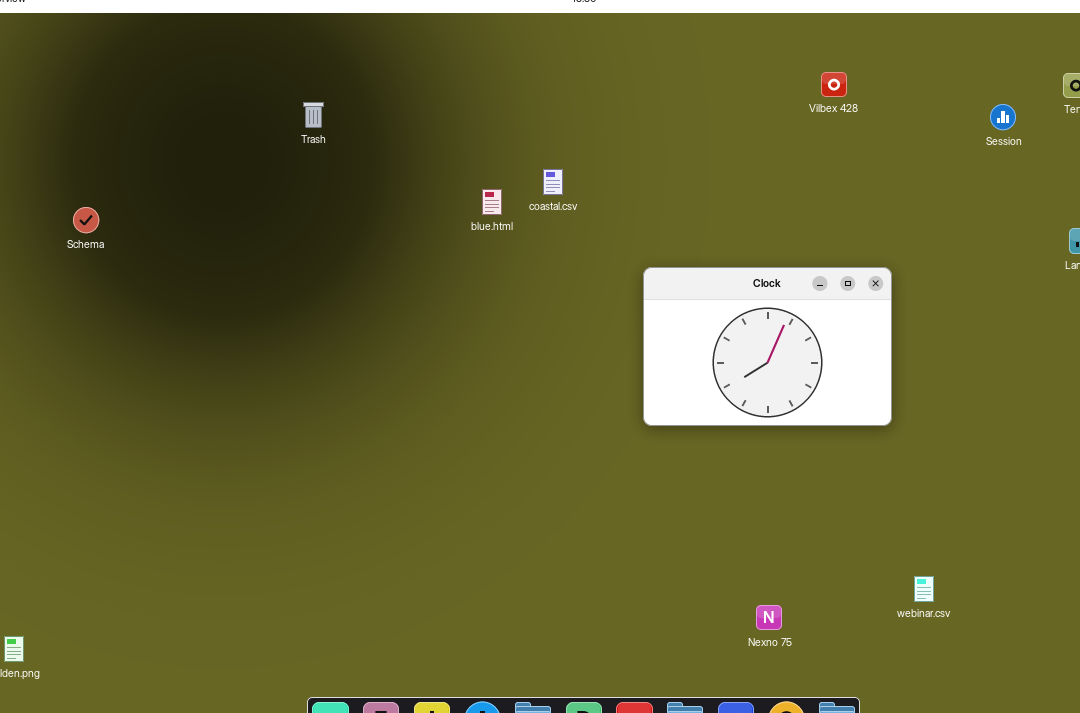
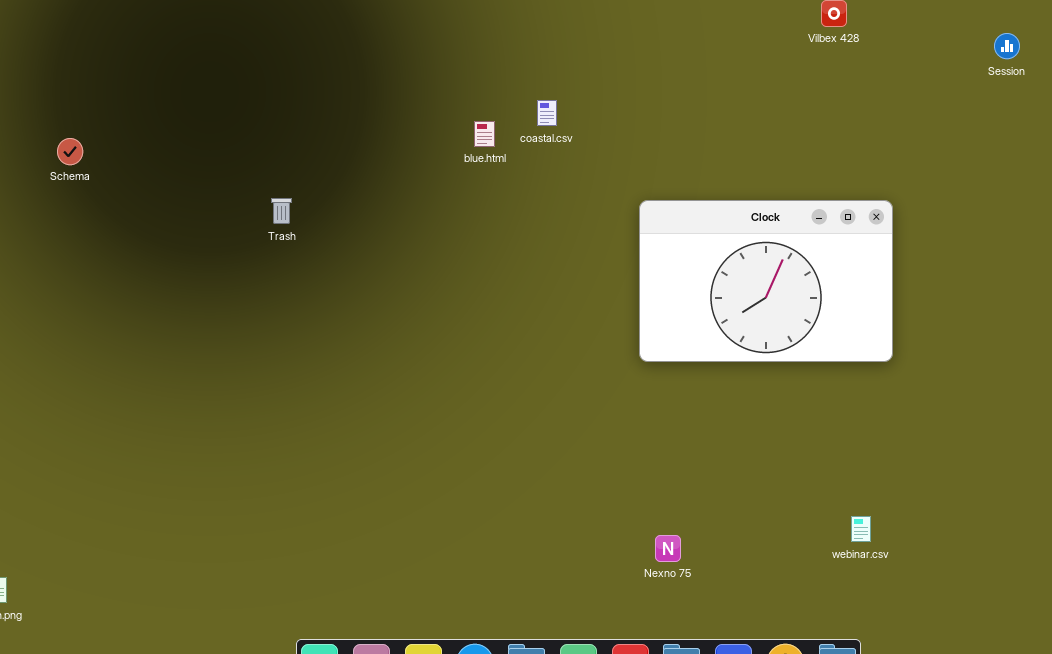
Trash: [303,102,324,128] -> [271,198,292,224], moved
webinar.csv: [914,576,934,602] -> [851,516,871,542], moved
Nexno 75: [756,605,782,630] -> [655,535,681,562], moved

